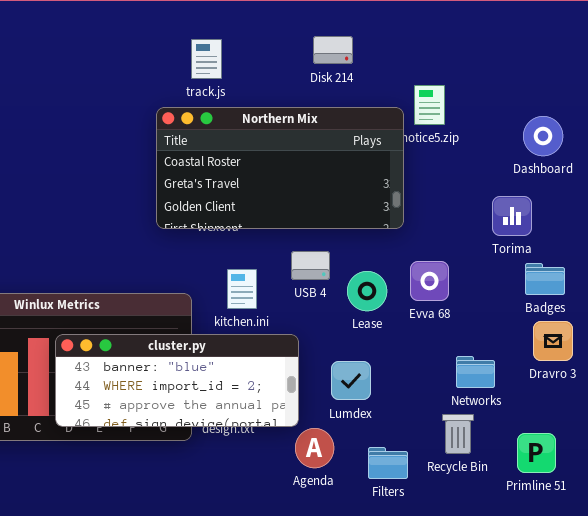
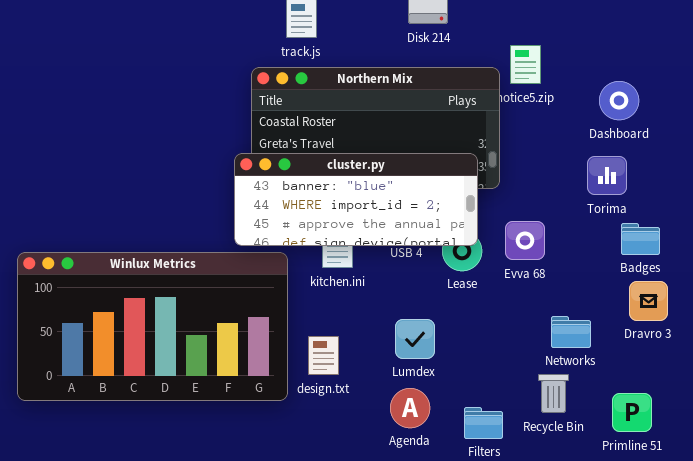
Dashboard: [523,116,563,156] -> [599,81,639,120], moved
cluster.py: [55,334,299,427] -> [234,153,478,246], moved
Lumdex: [331,361,371,400] -> [395,319,435,359], moved

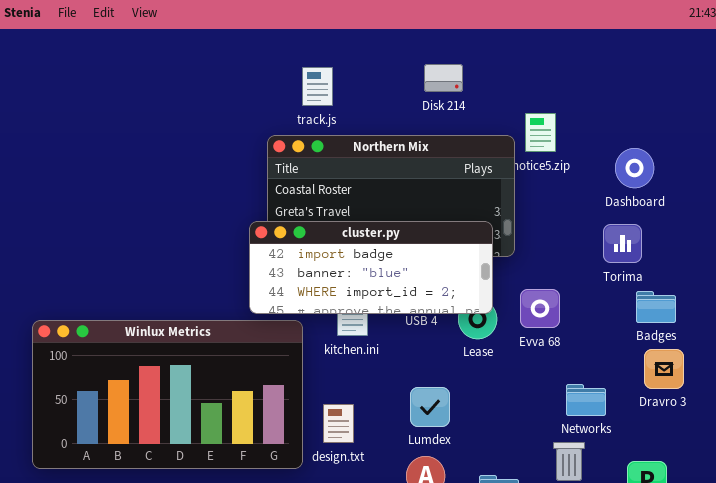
cluster.py: [234,153,478,246] -> [249,221,493,314], scrolled up 1 row

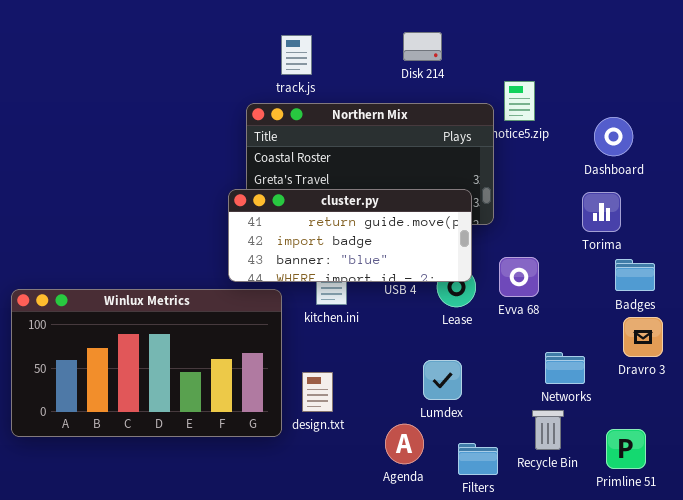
cluster.py: [249,221,493,314] -> [228,189,472,282], scrolled up 1 row
Lumdex: [410,387,450,427] -> [423,360,462,400], moved

